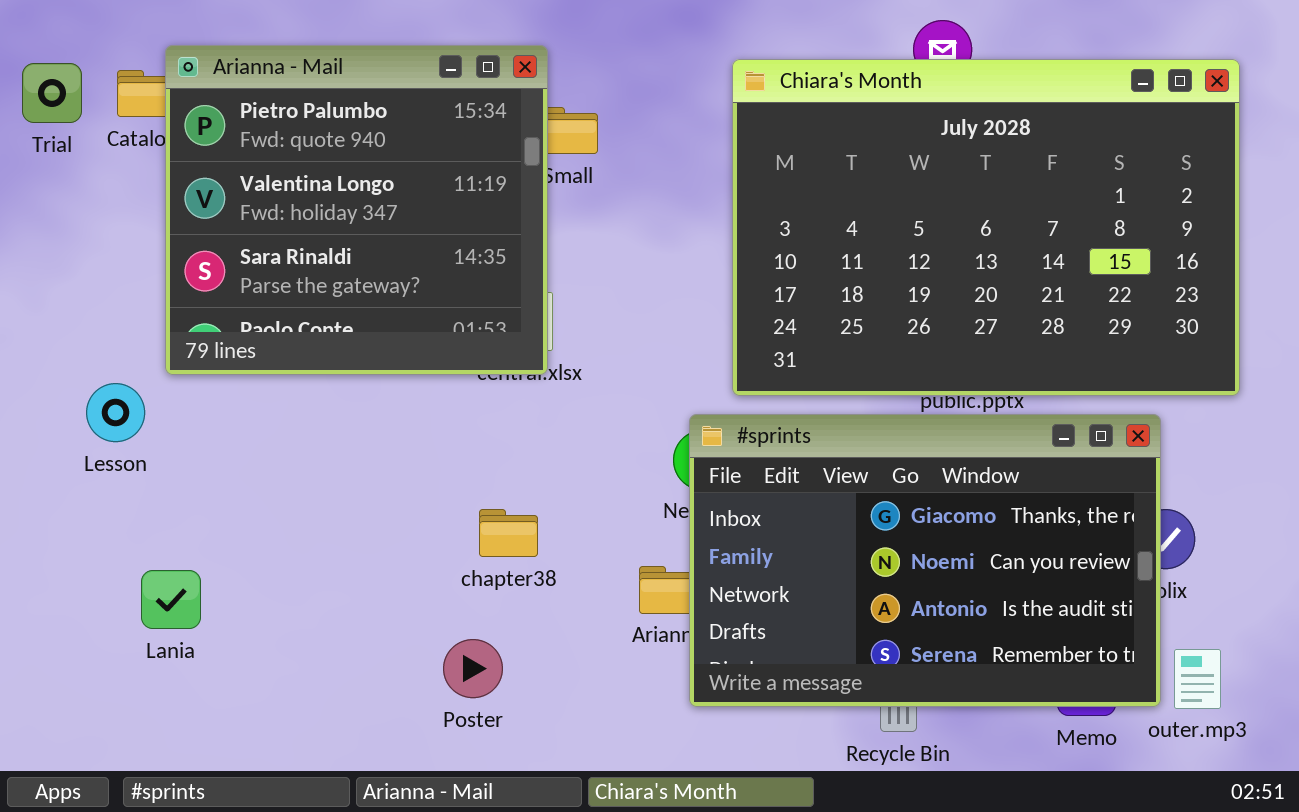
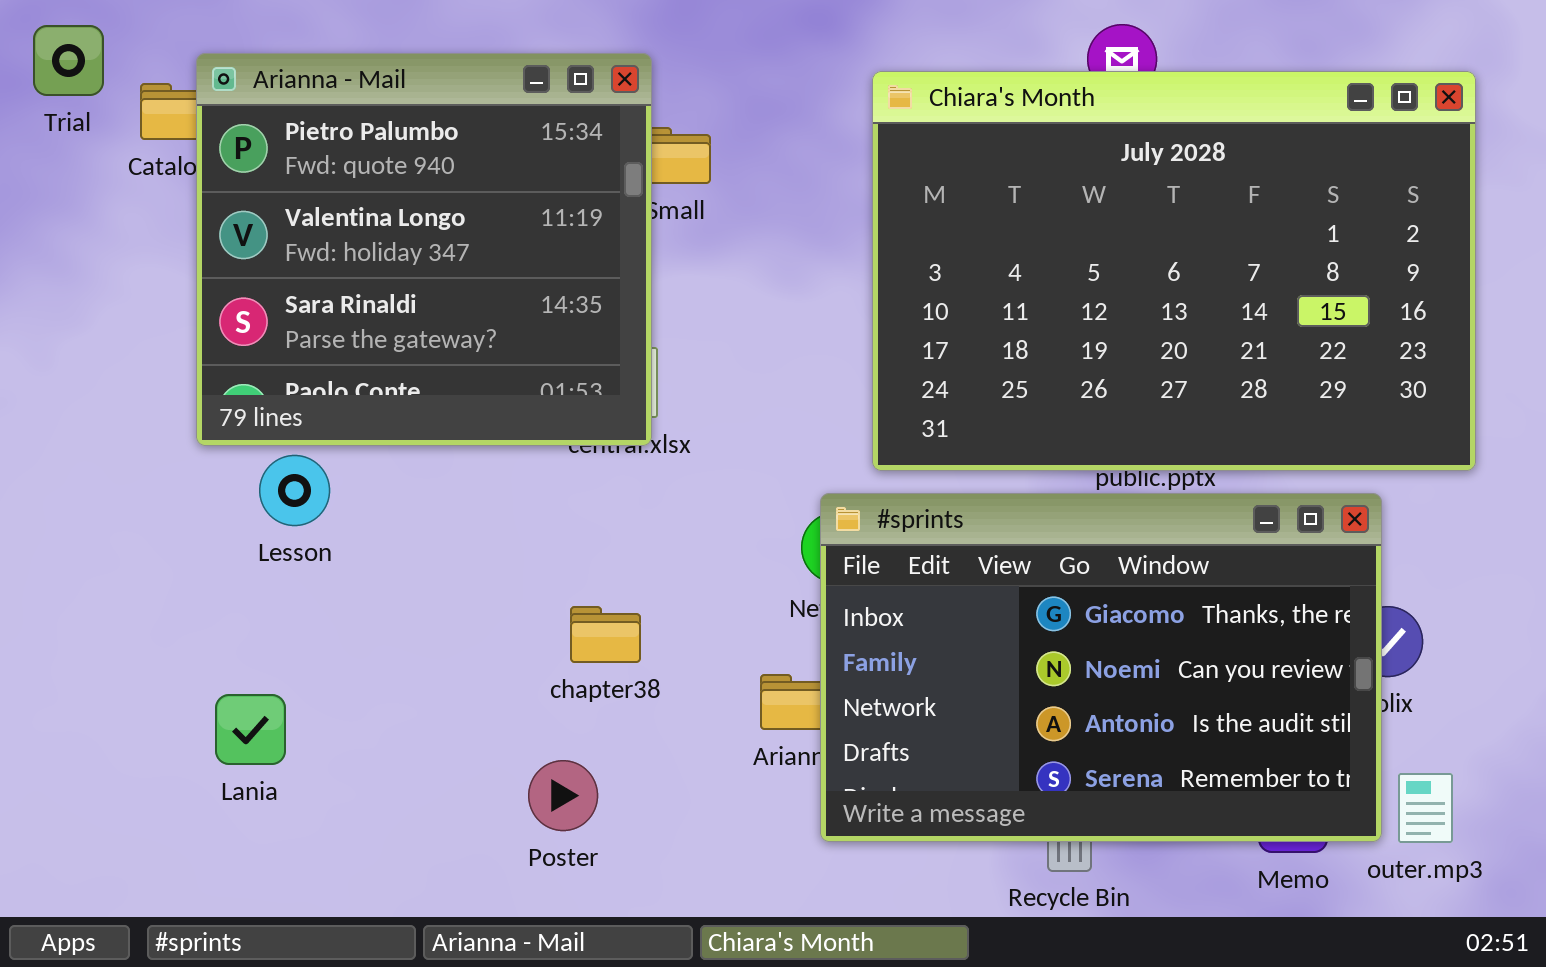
Trial: [22,63,82,123] -> [33,25,104,96], moved
Lesson: [86,383,145,442] -> [259,455,330,526], moved
Lania: [141,570,201,629] -> [215,694,286,765], moved

